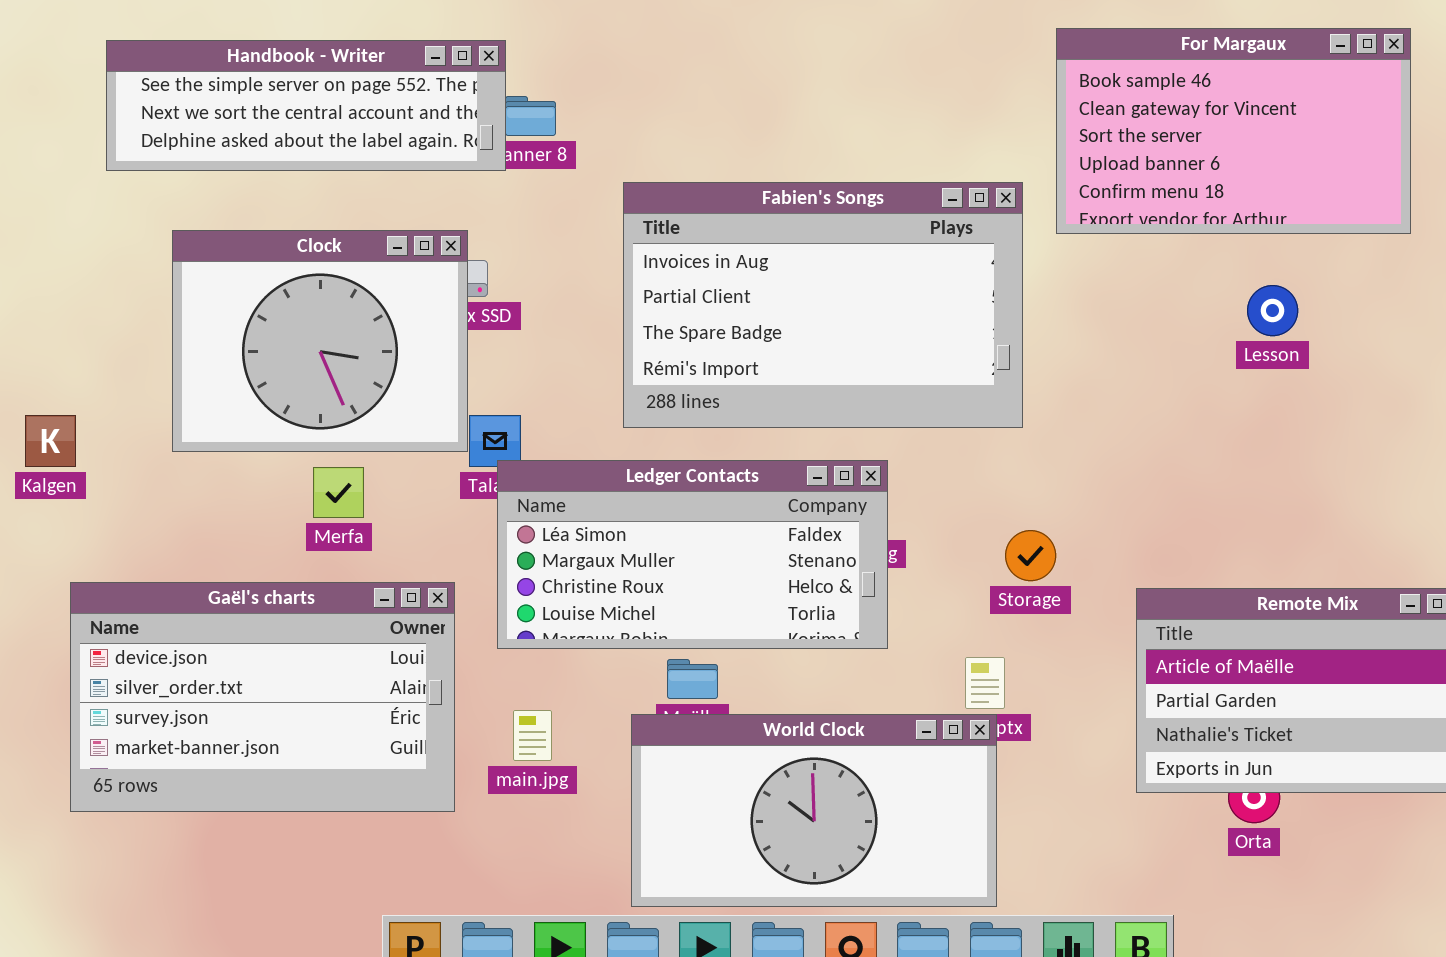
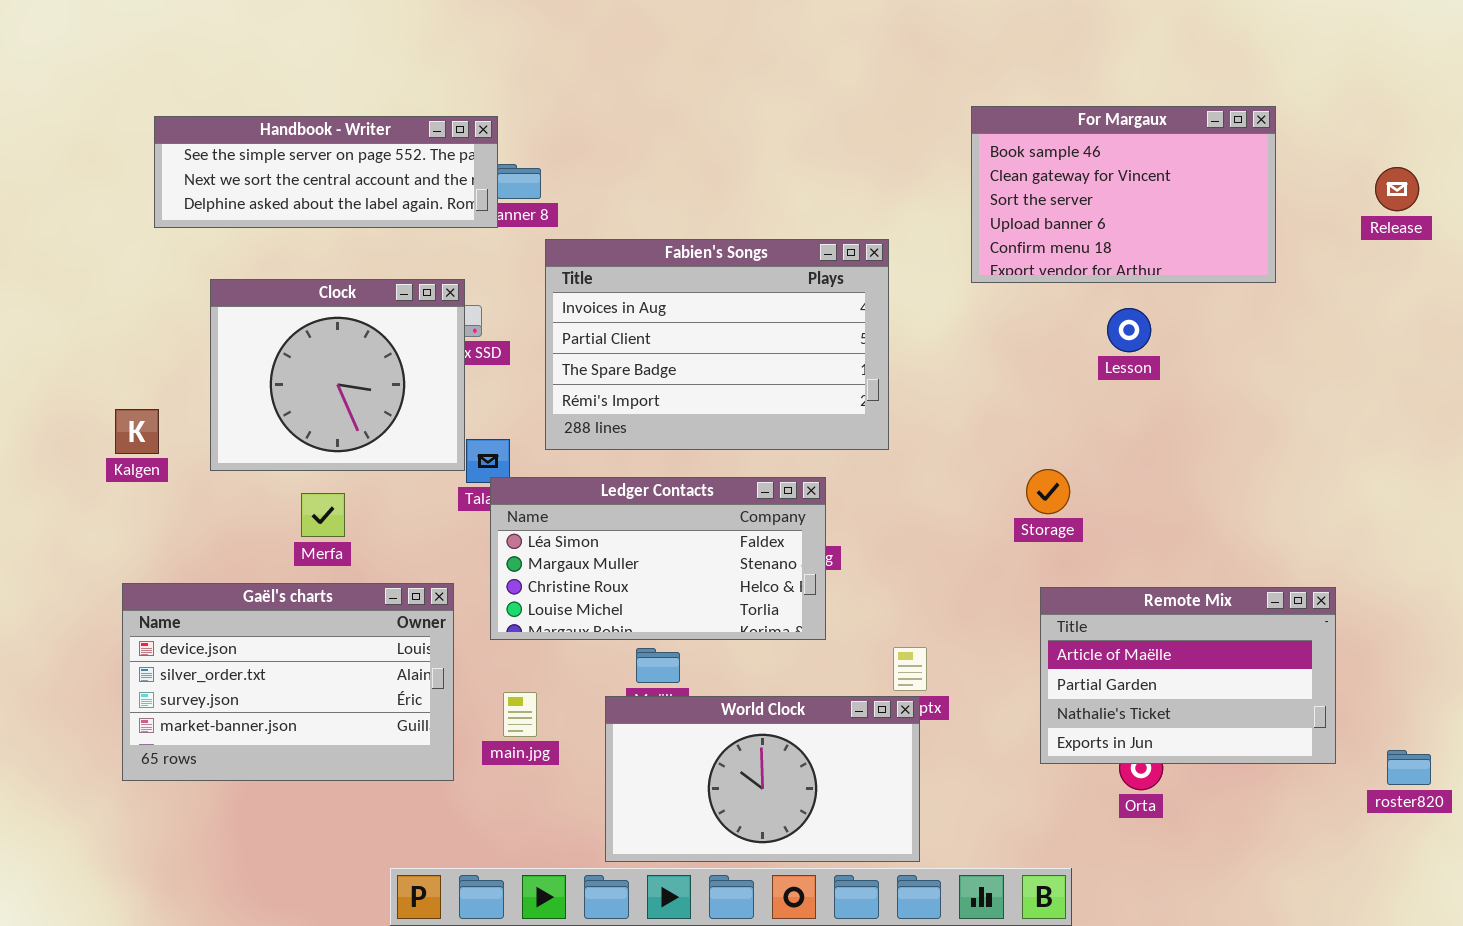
Fabien's Songs: [623,182,1023,428] -> [545,239,889,450], moved
Lesson: [1247,285,1298,336] -> [1107,308,1151,352], moved
Kalgen: [25,415,76,467] -> [115,409,159,454], moved
Merfa: [313,467,364,518] -> [301,493,345,537], moved
Storage: [1005,530,1056,581] -> [1026,469,1070,514], moved

